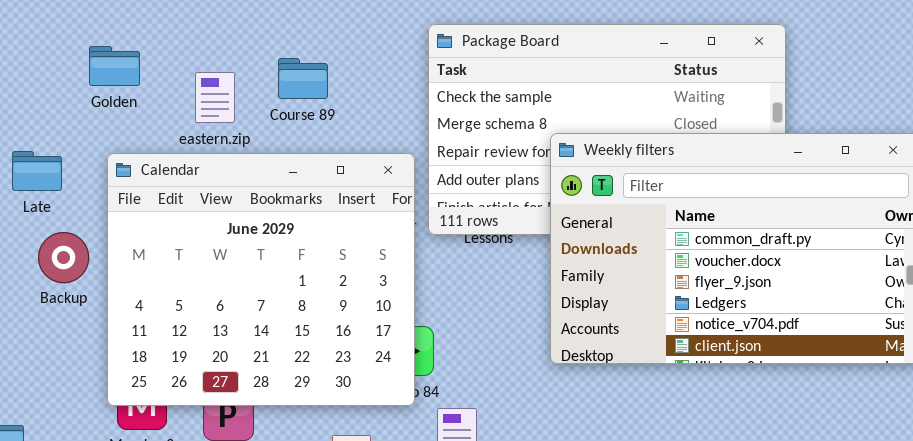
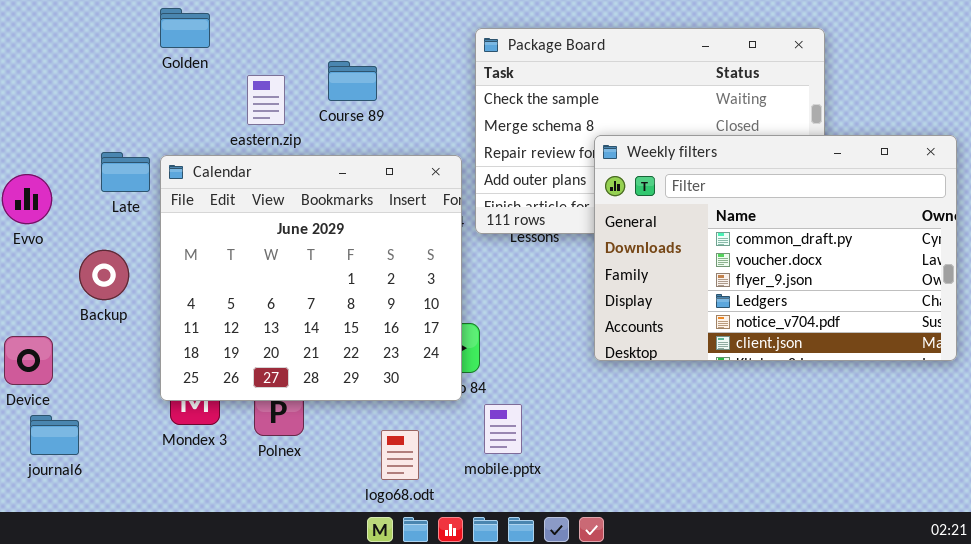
Golden: [89,46,140,86] -> [160,8,210,48], moved
Late: [12,151,62,191] -> [101,152,150,192], moved
Backup: [38,232,89,283] -> [79,250,129,300], moved

